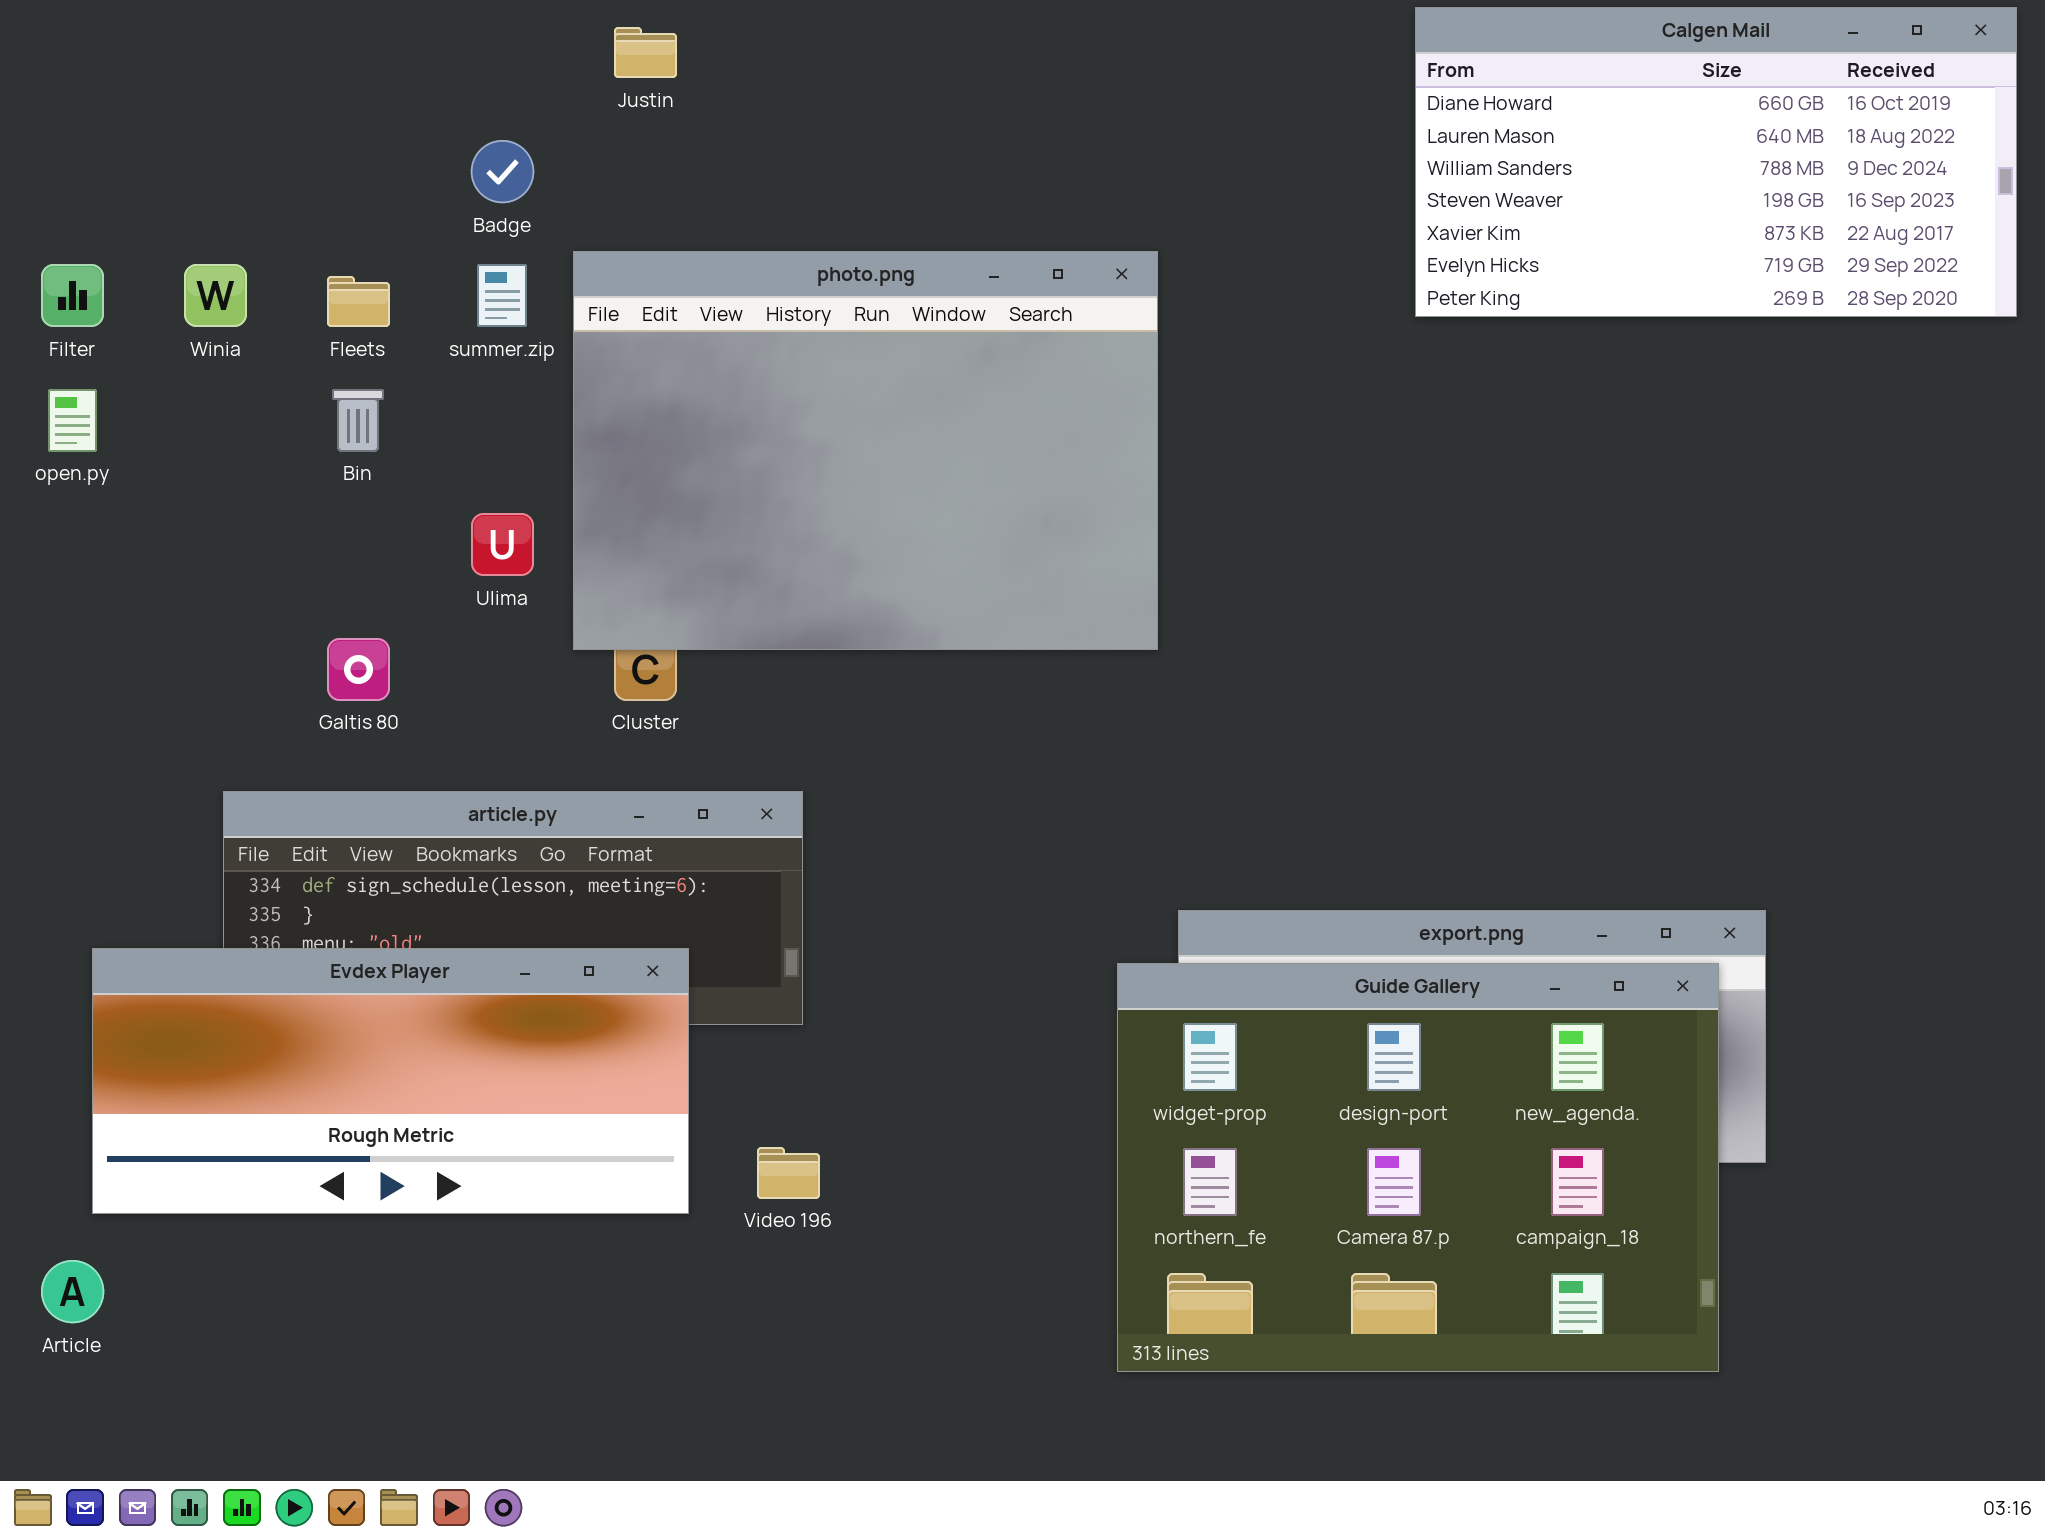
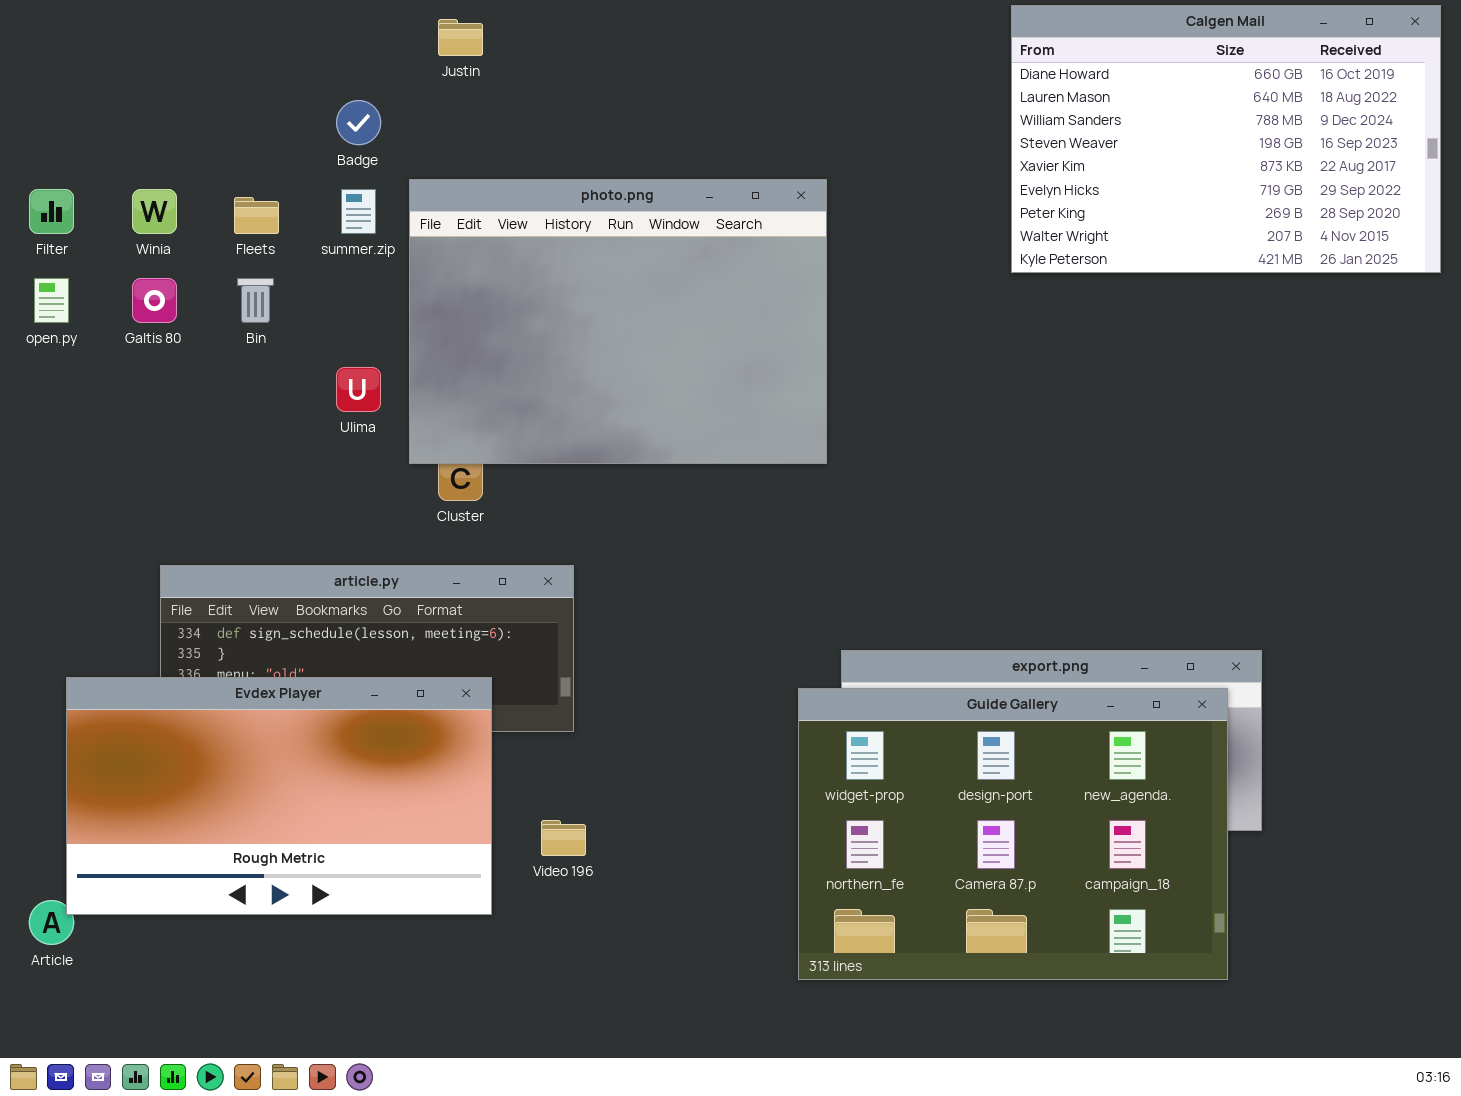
Calgen Mail: [1415,7,2017,317] -> [1011,5,1441,273], resized
Galtis 80: [327,638,390,701] -> [132,278,177,323], moved
Evdex Player: [92,948,689,1214] -> [66,677,492,915], resized

